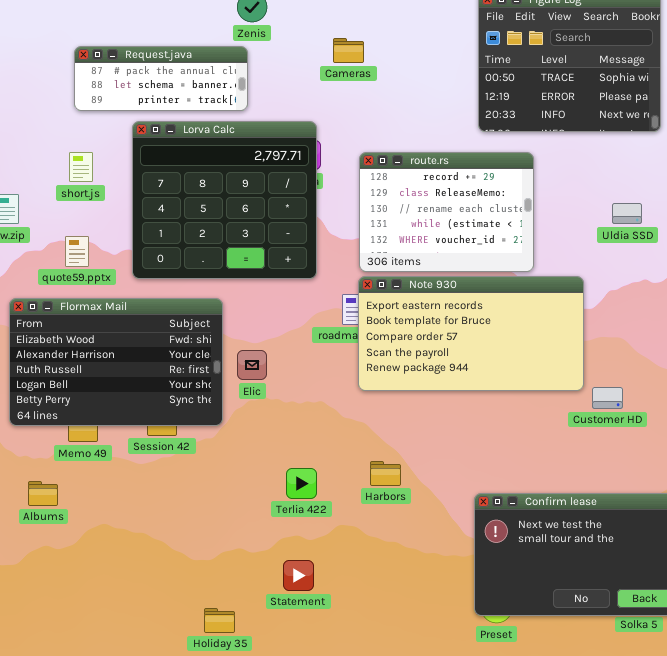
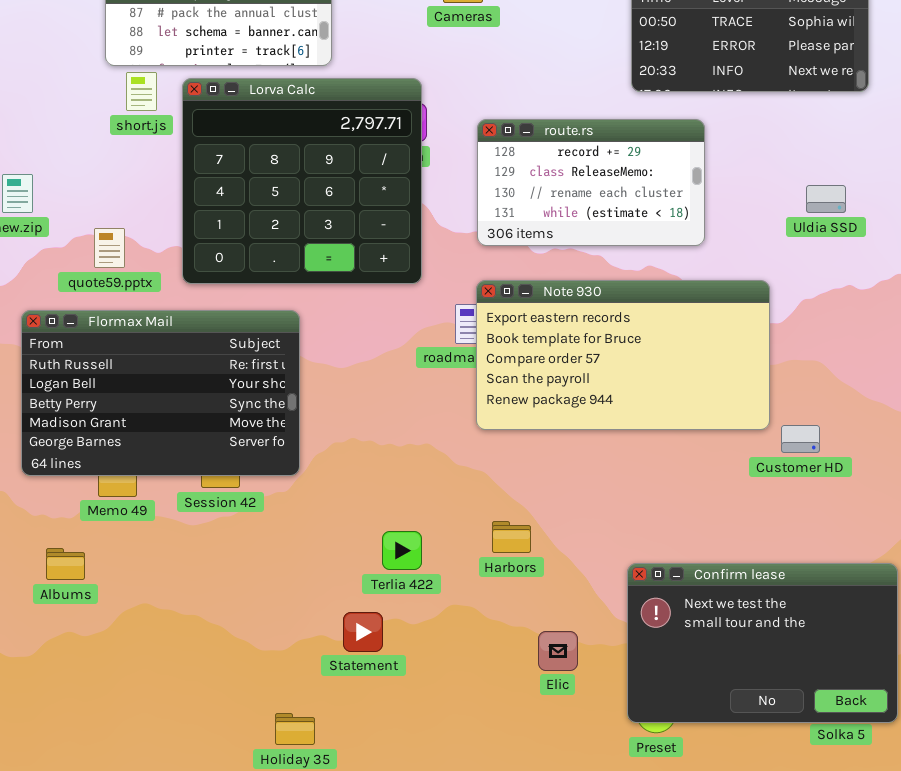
short.js: [69,152,93,182] -> [126,72,157,111], moved
route.rs: [359,152,534,272] -> [477,119,705,246], resized
Flormax Mail: [9,298,223,426] -> [21,310,300,476], scrolled down 2 rows
Elic: [237,350,267,380] -> [538,631,578,671], moved
Statement: [283,560,314,591] -> [343,612,383,652], moved

